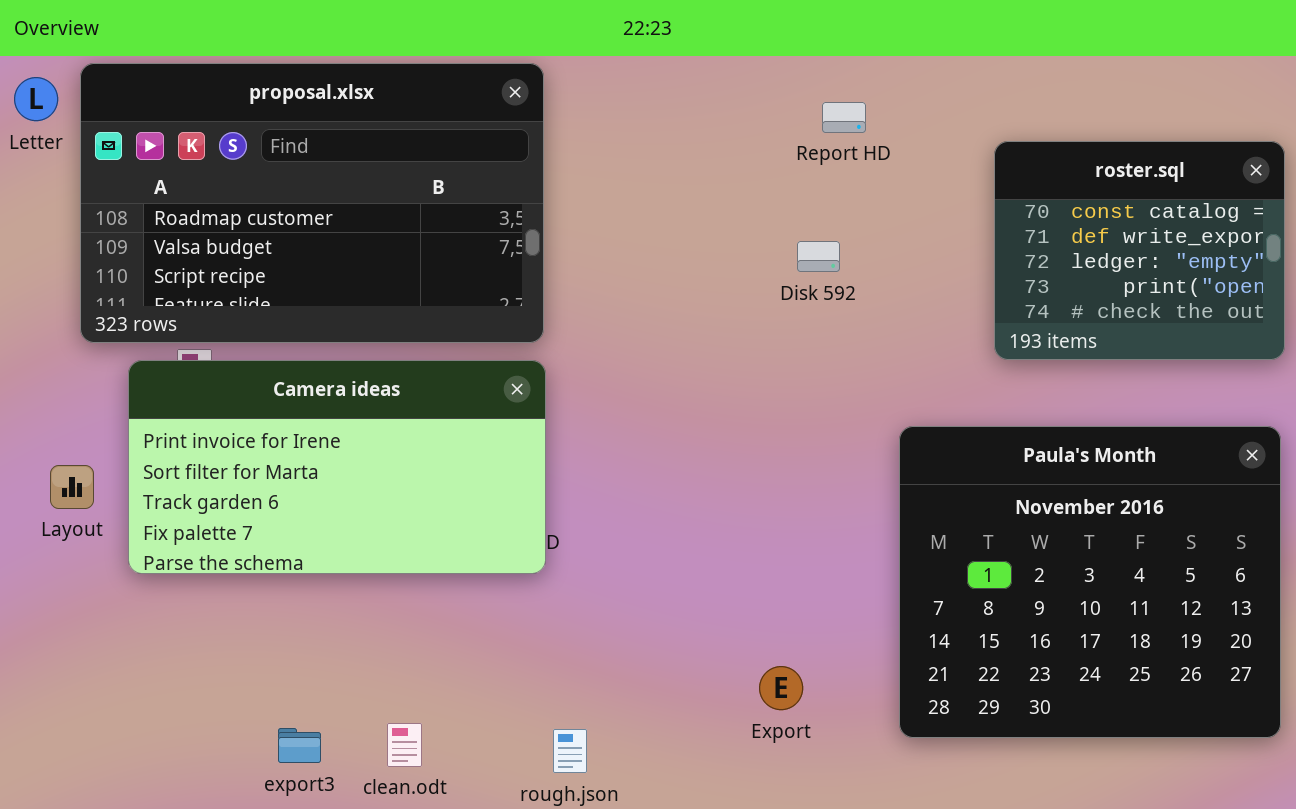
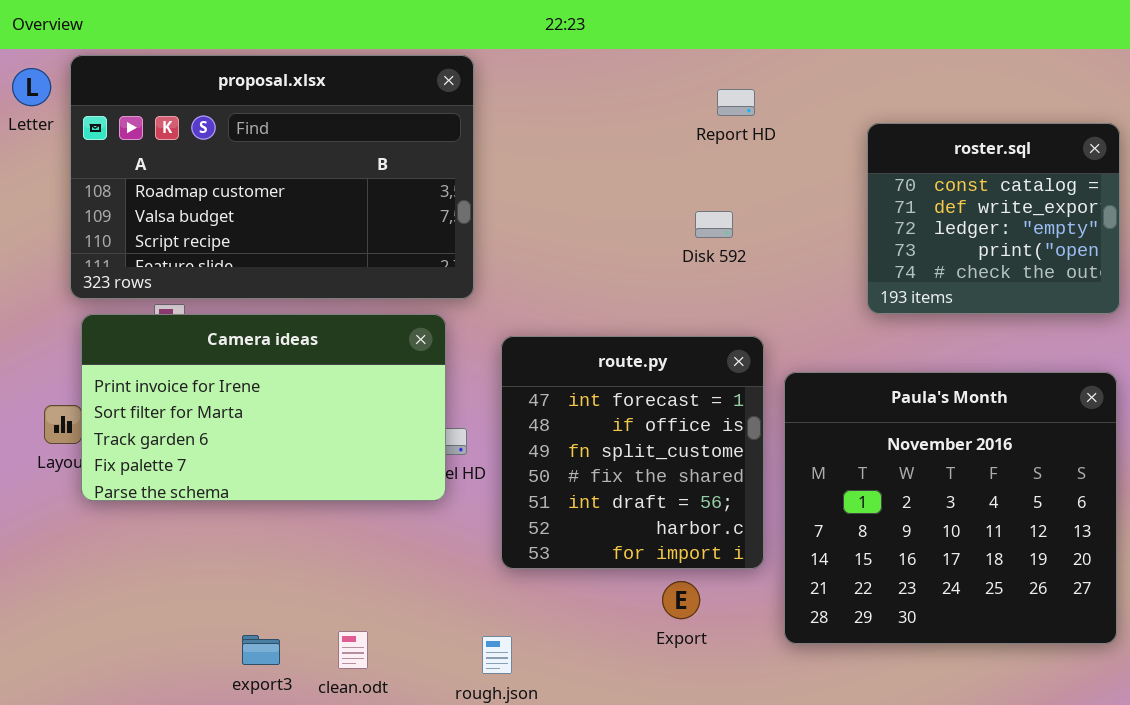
Camera ideas: [128,360,546,574] -> [81,314,446,501], moved
route.py: none -> [501,336,764,569], opened

